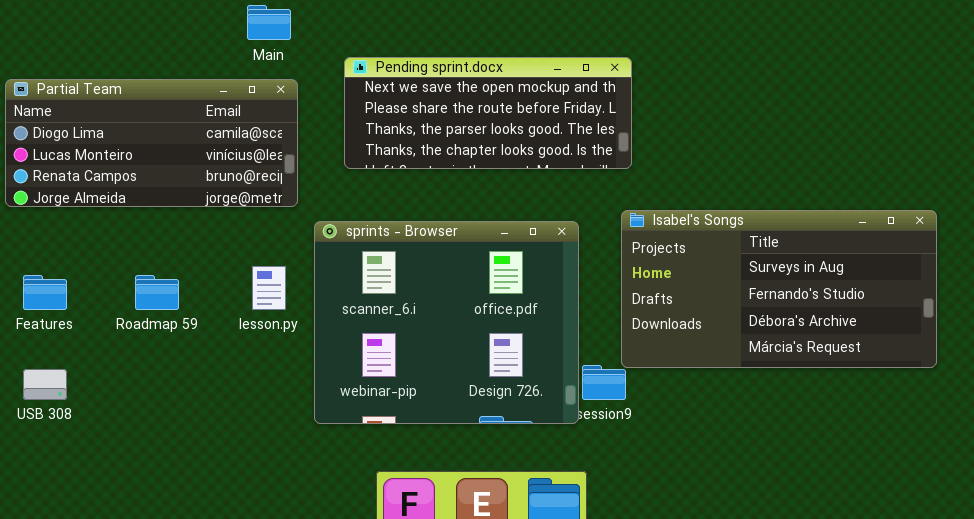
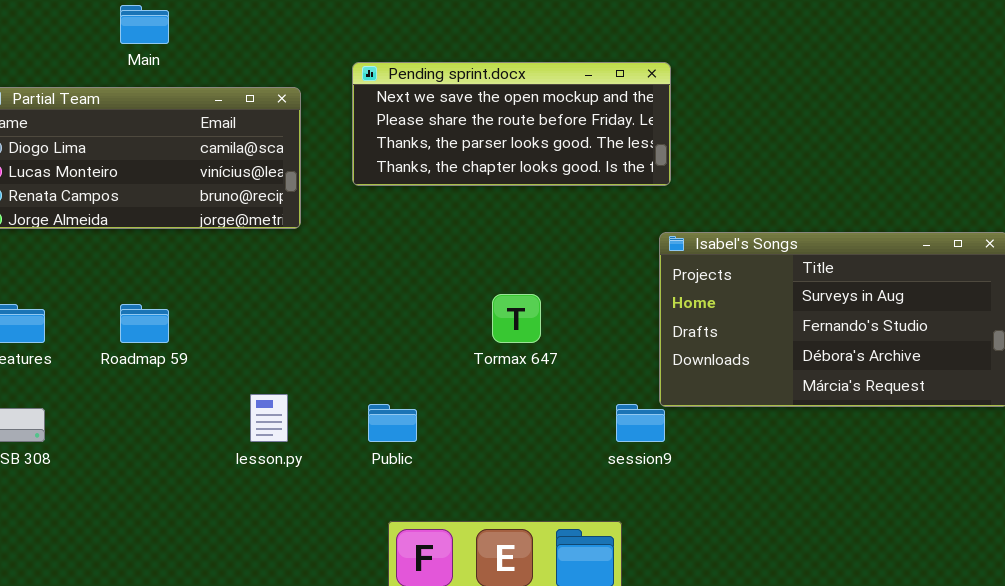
Main: [247,5,291,40] -> [120,5,169,44], moved
sprints - Browser: [314,221,579,424] -> none, closed
lesson.py: [252,266,286,310] -> [250,394,288,442], moved

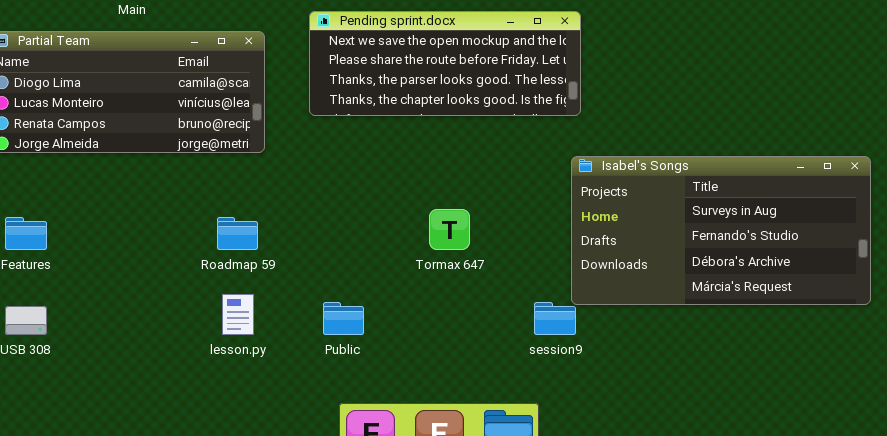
Roadmap 59: [120,304,169,343] -> [217,217,258,250], moved

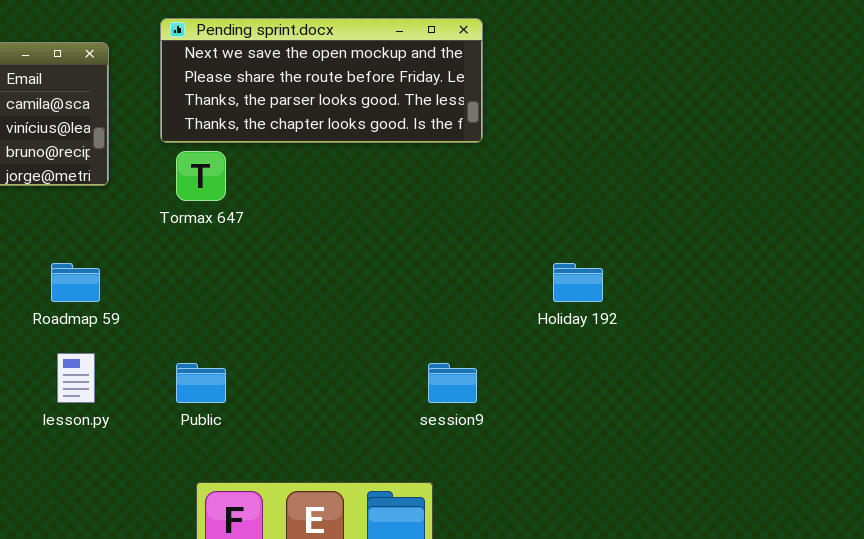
Isabel's Songs: [571,156,871,305] -> none, closed
Tormax 647: [429,209,470,250] -> [176,151,226,201], moved

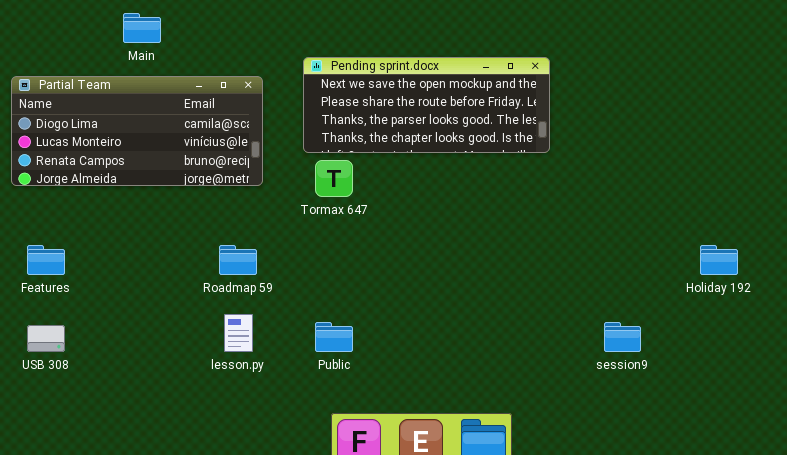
Holiday 192: [553,263,603,302] -> [700,245,738,275], moved
session9: [428,363,477,403] -> [604,322,641,352], moved

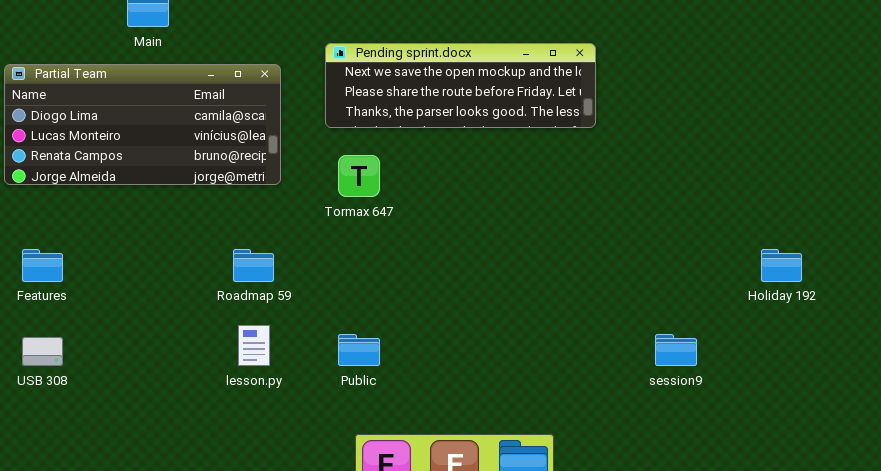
Pending sprint.docx: [303,57,550,153] -> [325,43,596,128], resized

